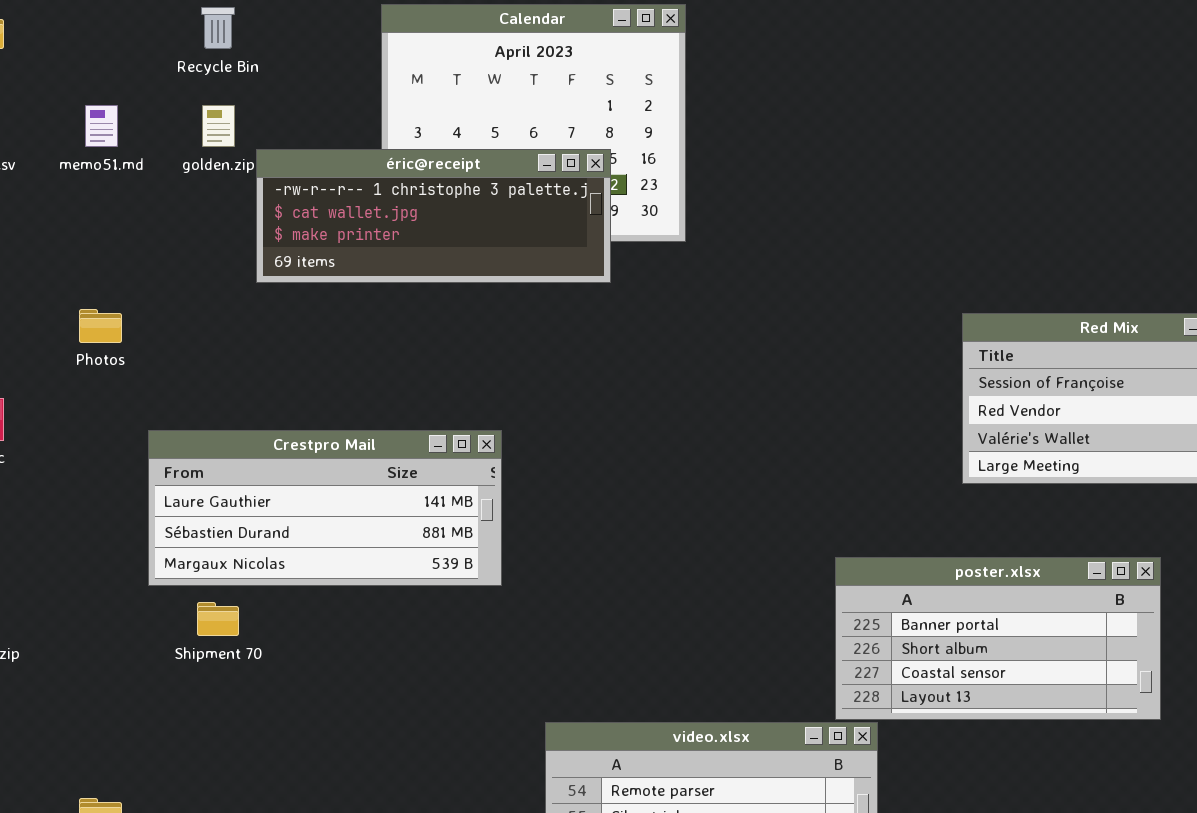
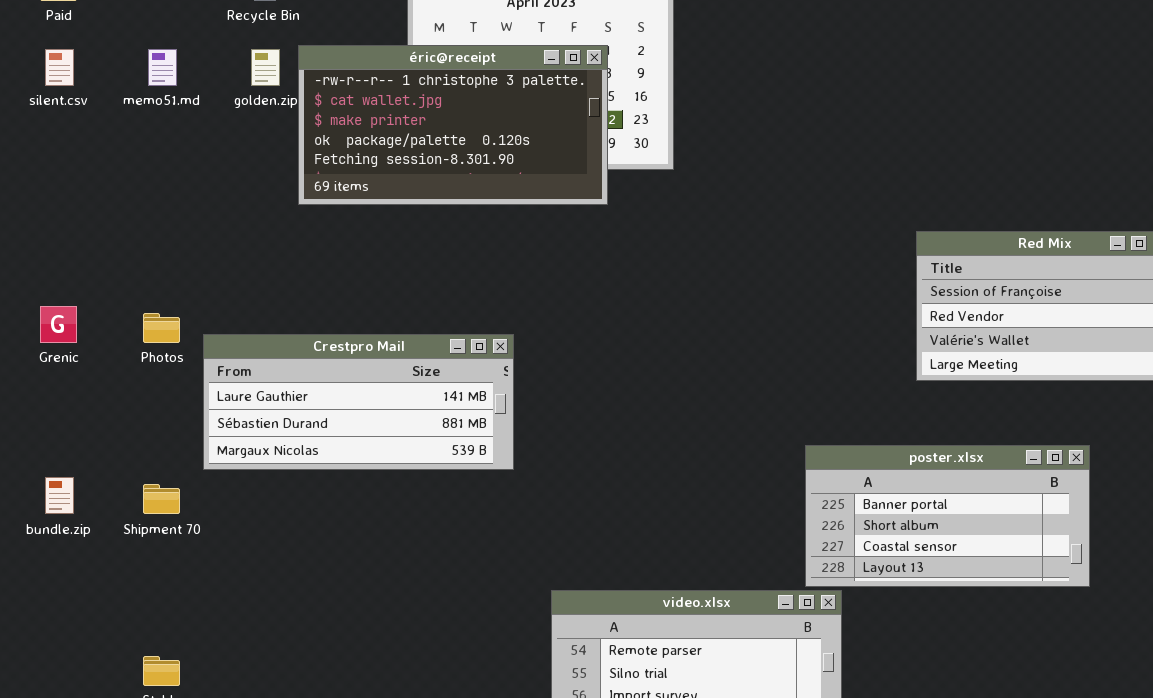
éric@receipt: [256,149,611,283] -> [298,45,608,205], resized
Photos: [79,309,122,343] -> [143,313,180,343], moved
Shipment 70: [197,602,239,636] -> [143,484,180,514], moved

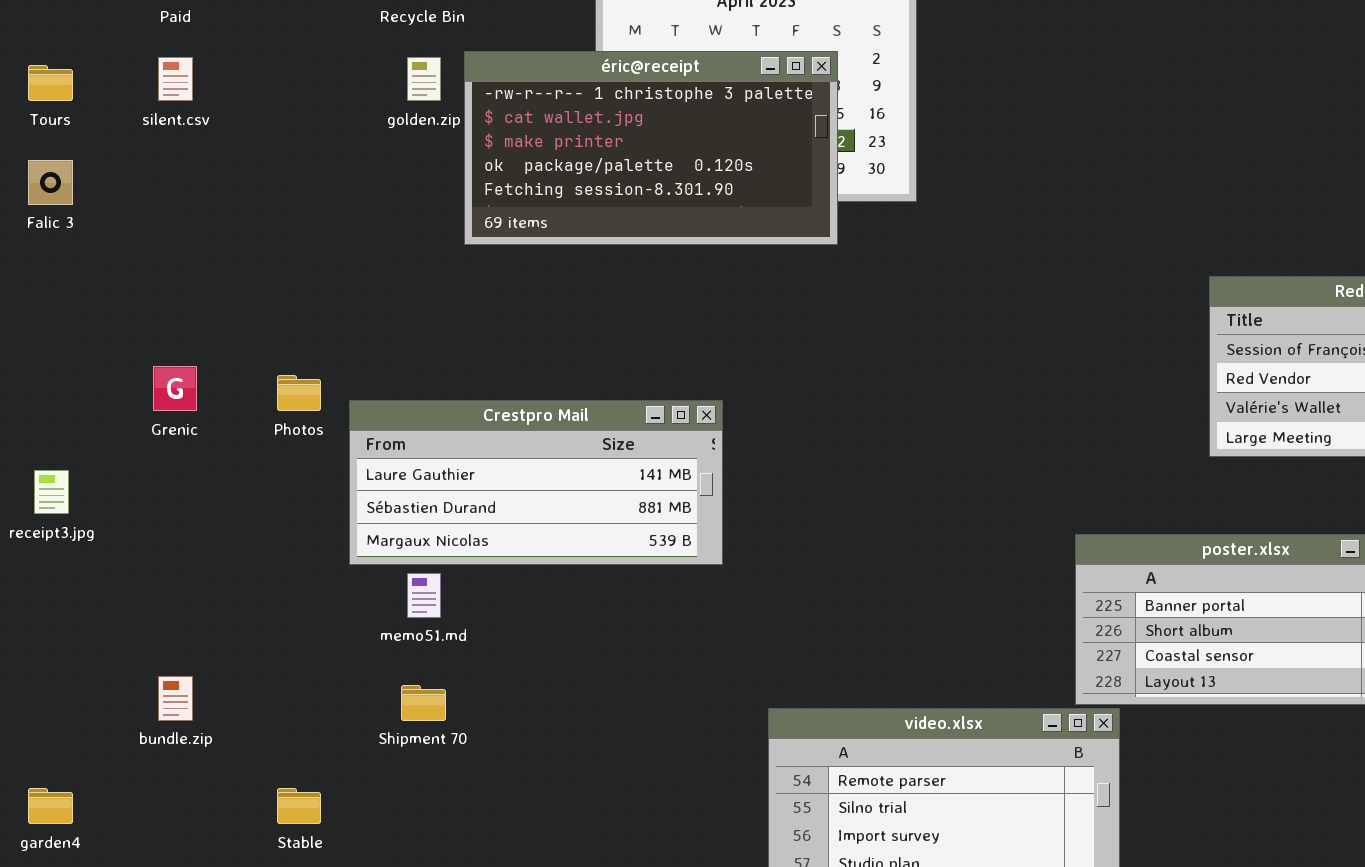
memo51.md: [148,49,177,86] -> [407,573,441,618], moved
bundle.zip: [45,477,74,514] -> [158,676,193,721], moved
Shipment 70: [143,484,180,514] -> [401,685,446,721], moved

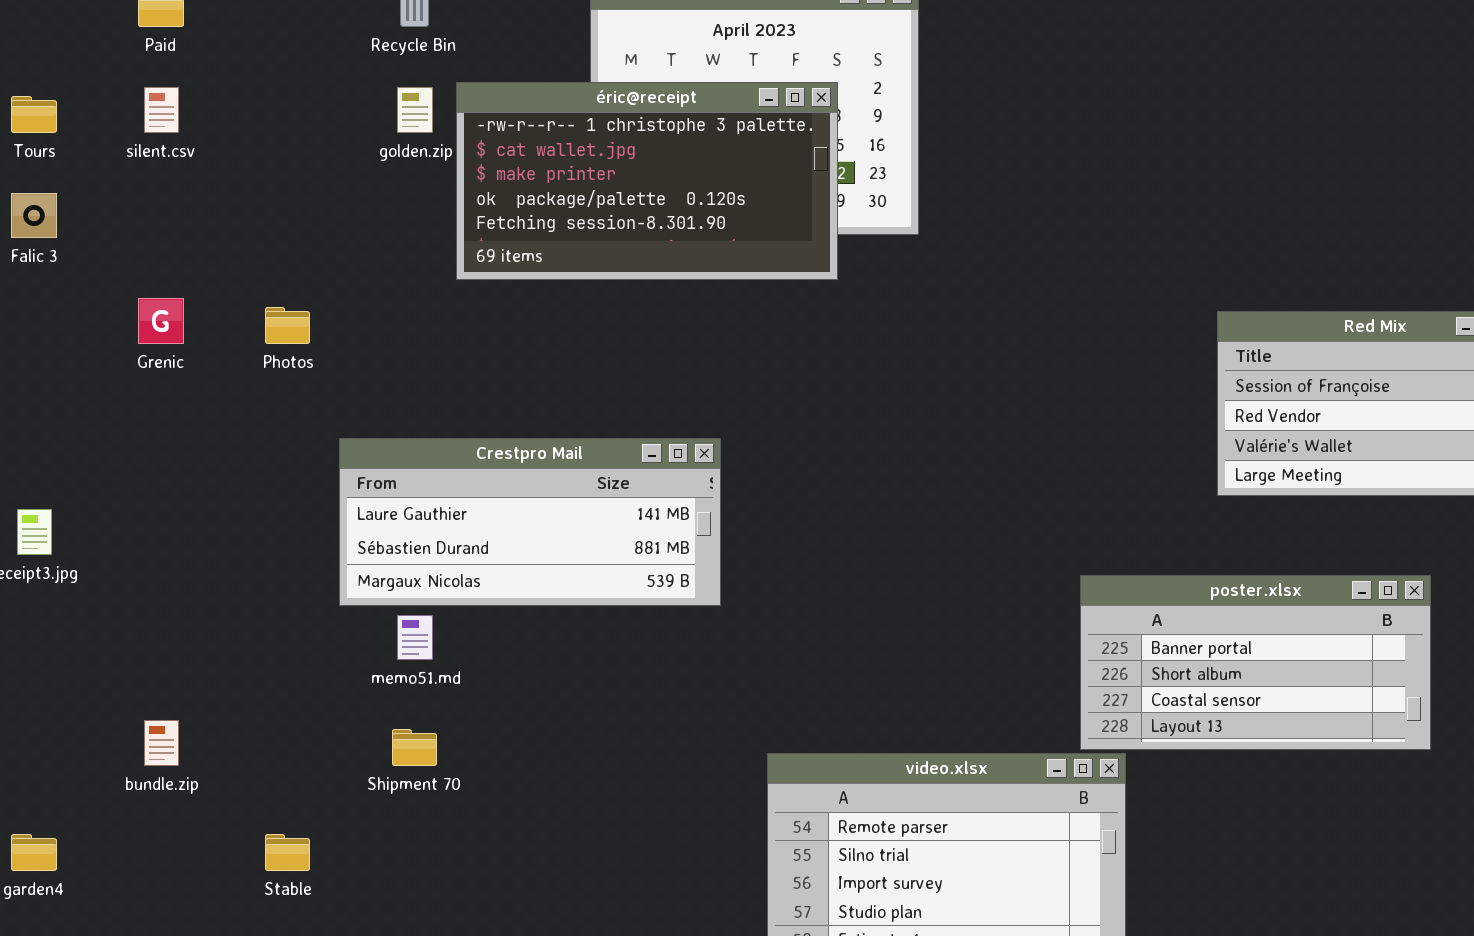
Grenic: [153,366,197,411] -> [138,298,184,344], moved
Photos: [277,375,321,411] -> [265,307,310,344], moved

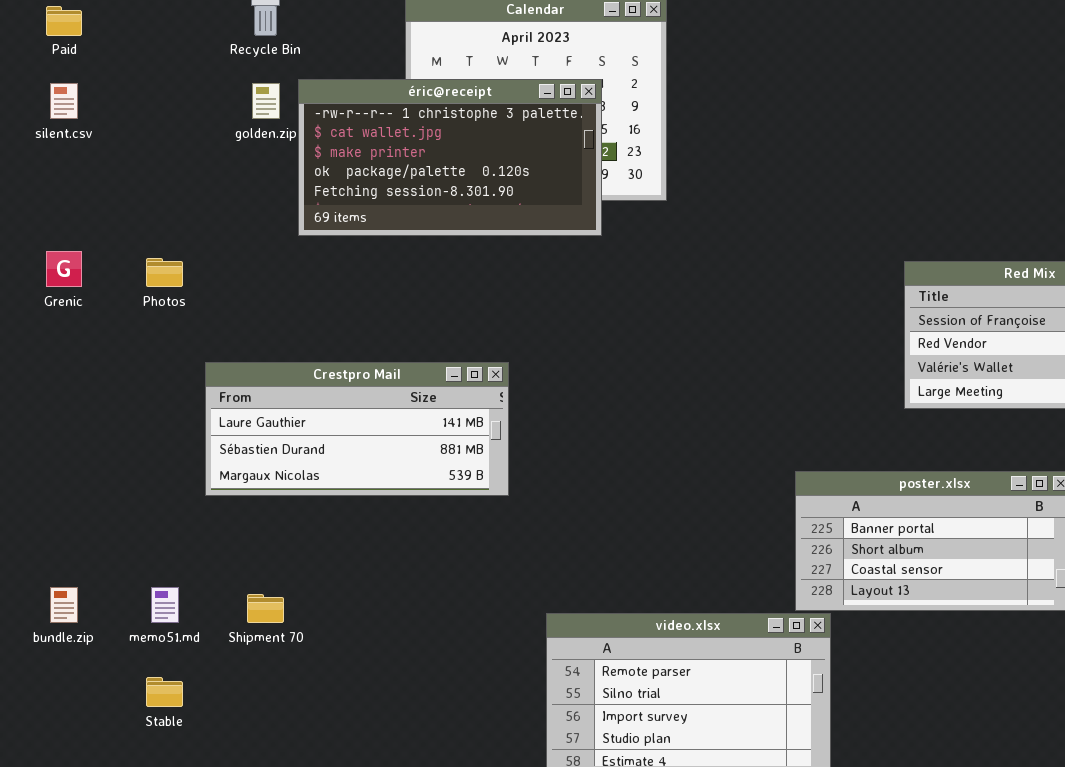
memo51.md: [397,615,433,660] -> [151,587,179,623], moved

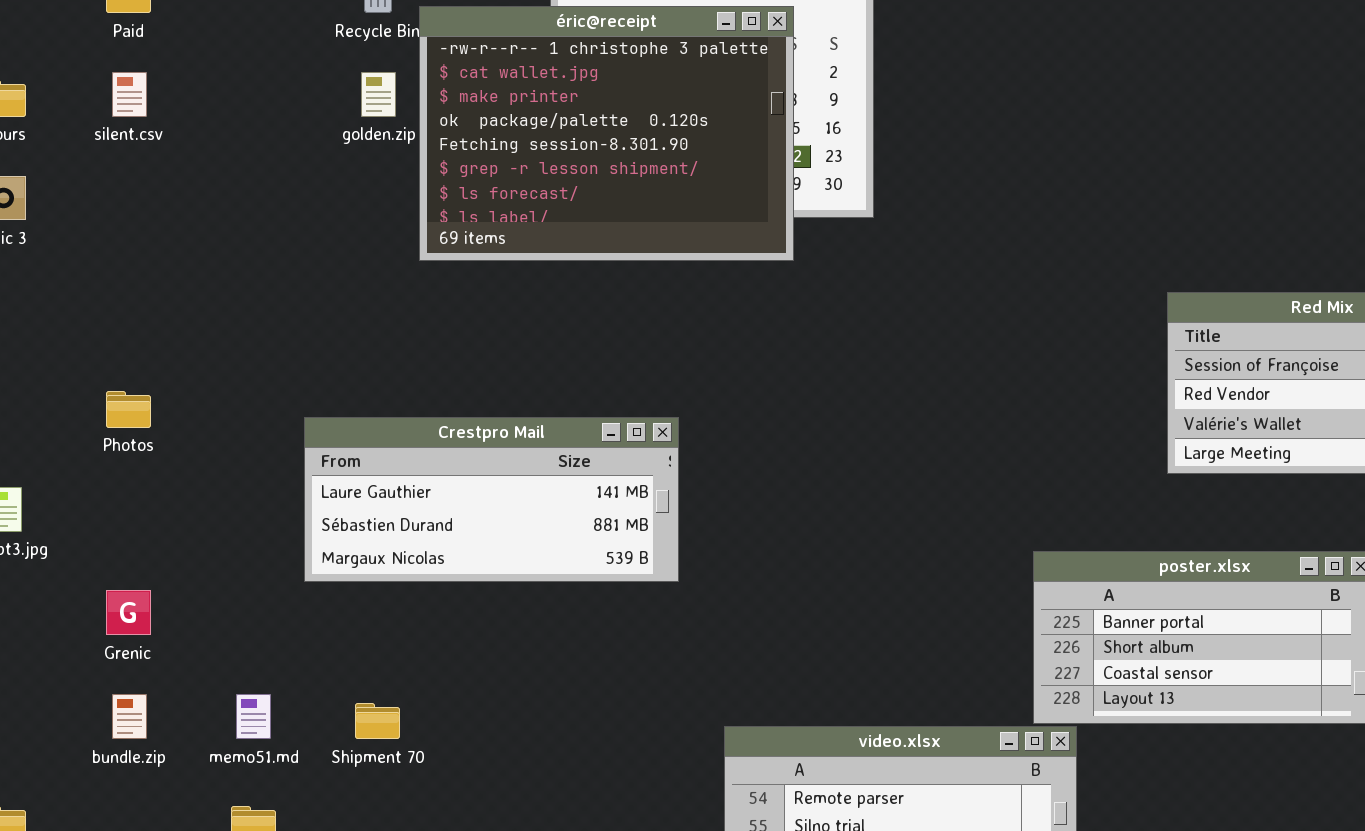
éric@receipt: [298,79,602,236] -> [419,6,794,261], resized
Grenic: [46,251,82,287] -> [106,590,151,635], moved
Photos: [146,258,183,287] -> [106,391,151,428], moved

